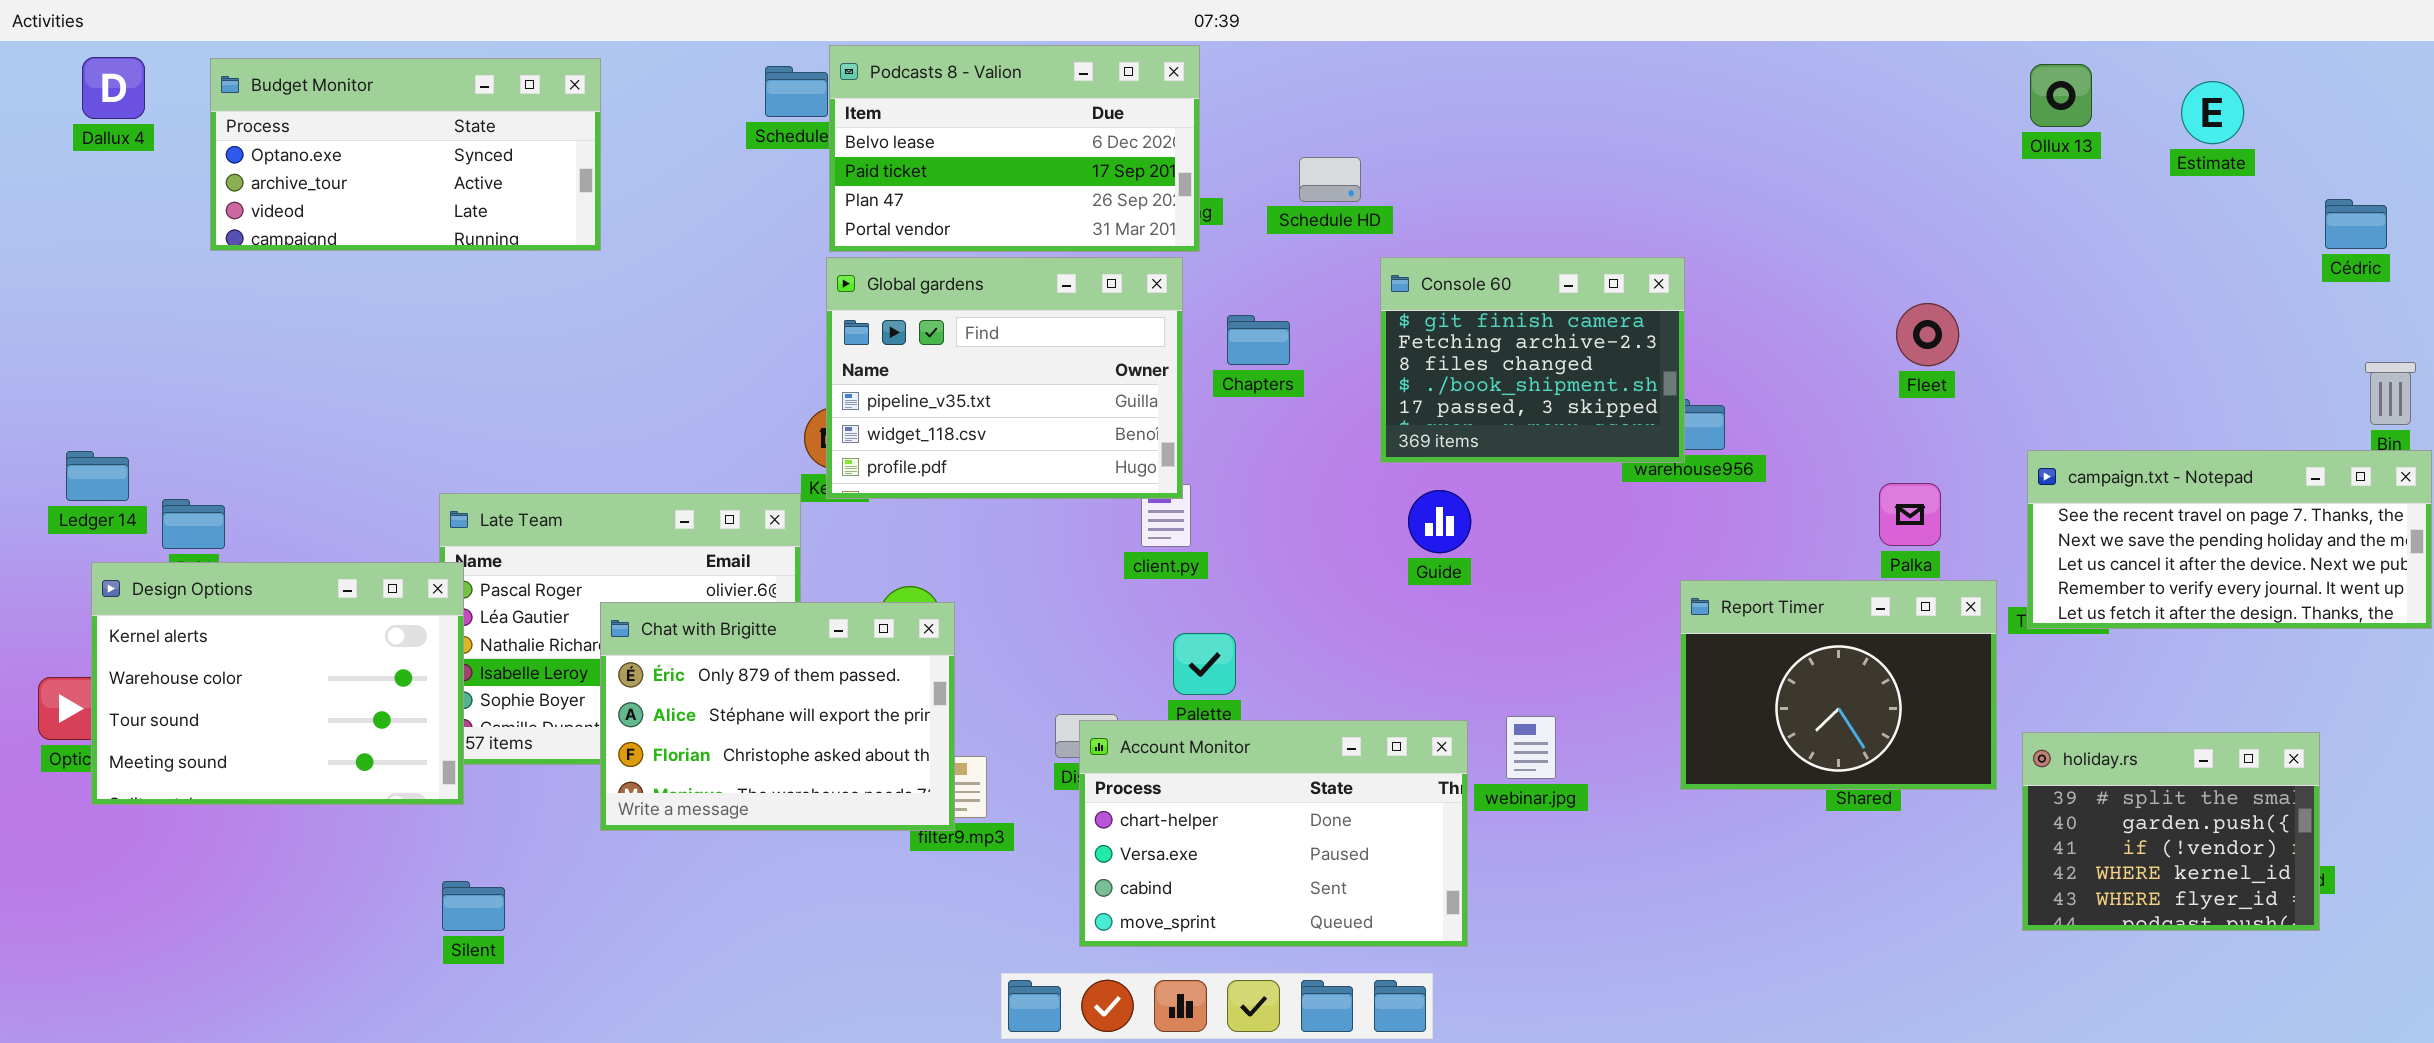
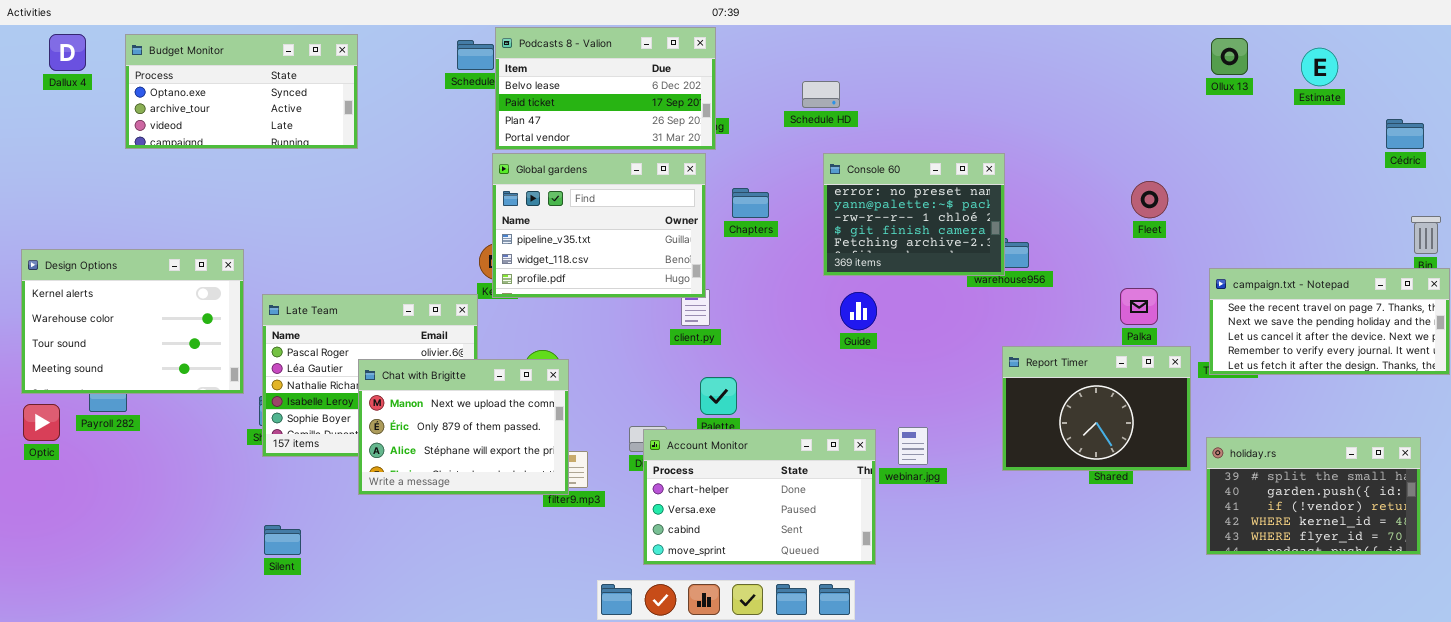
Schedule HD: [1299,157,1361,202] -> [802,81,840,108], moved
Console 60: [1380,257,1685,463] -> [823,153,1005,276], scrolled up 3 rows
Design Options: [91,562,464,805] -> [21,249,244,394], moved
Chat with Brigitte: [600,602,955,831] -> [358,359,569,495], scrolled up 1 row
holiday.rs: [2022,732,2320,931] -> [1206,437,1421,555], resized

